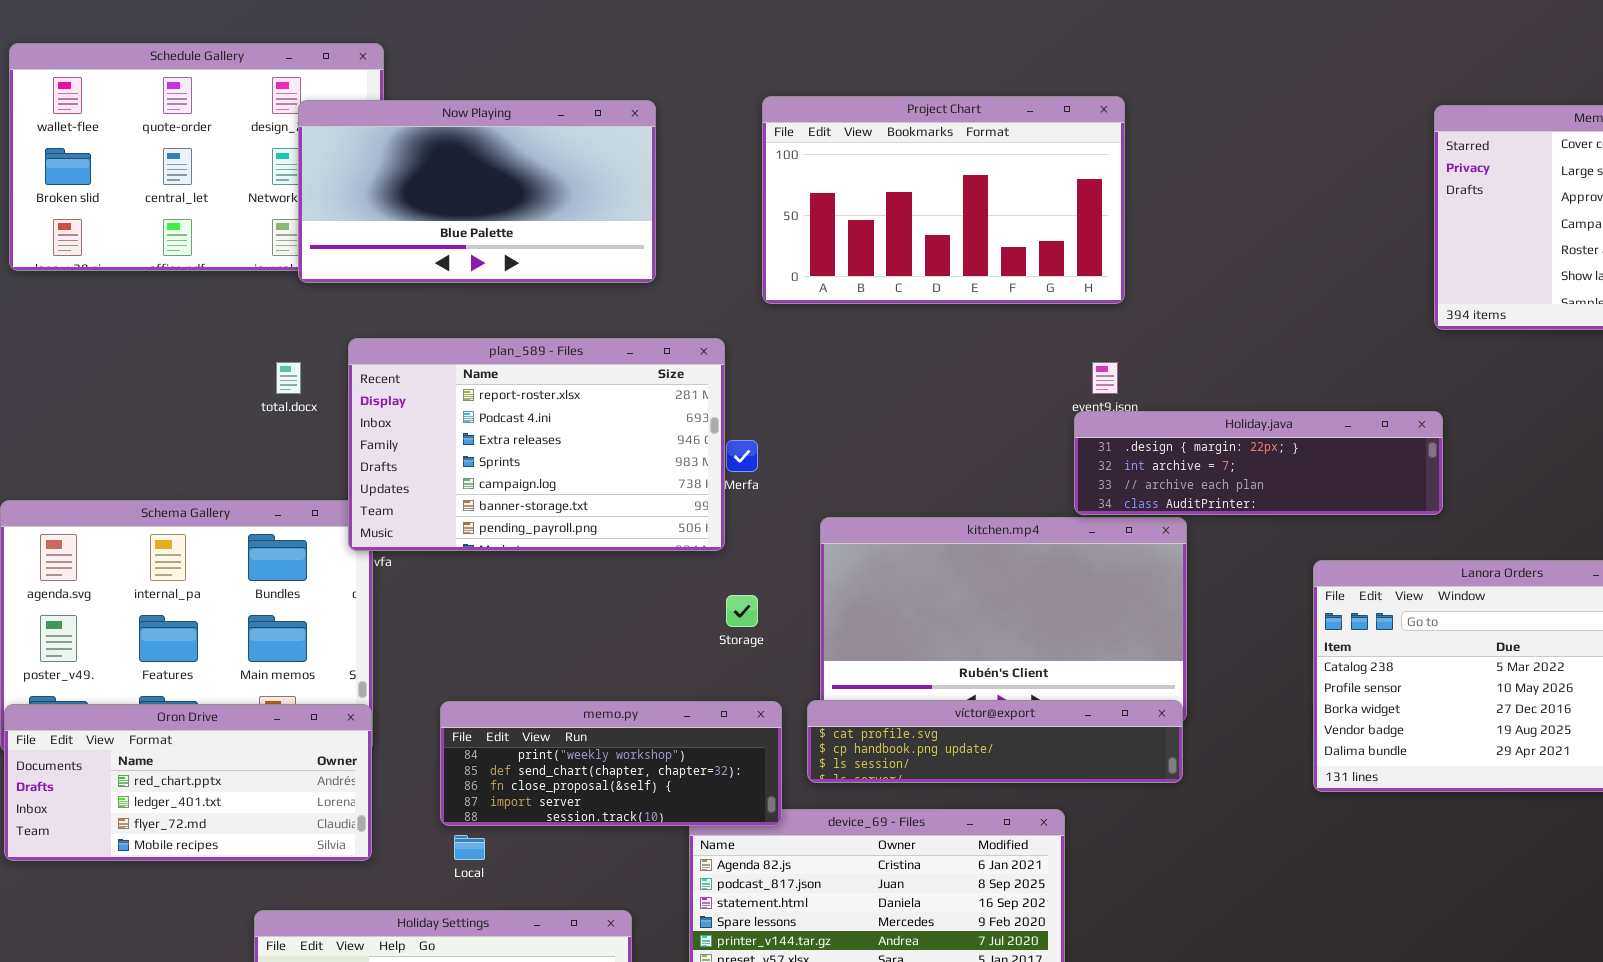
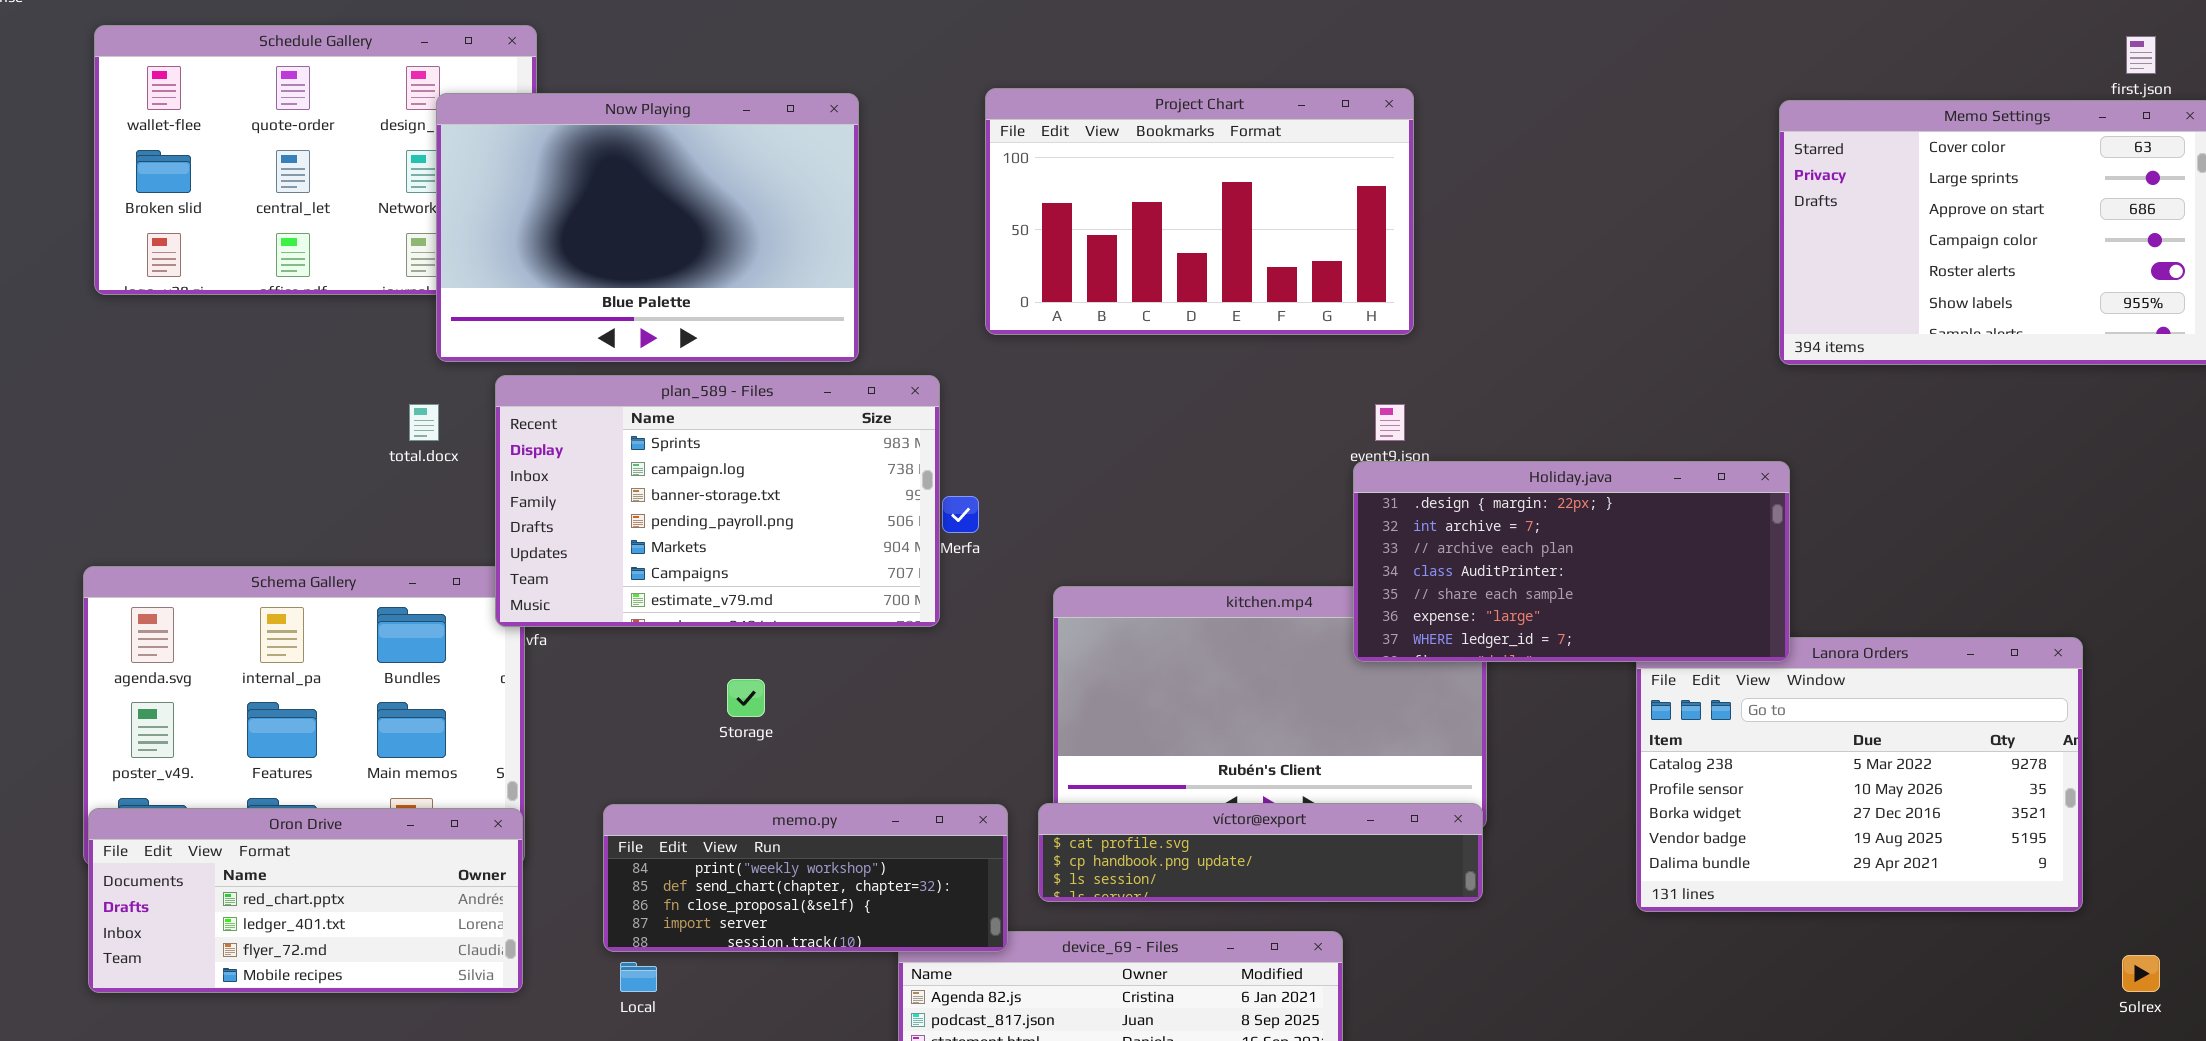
Now Playing: [298,100,656,283] -> [436,93,859,362], resized
plan_589 - Files: [348,338,725,551] -> [495,375,940,627], scrolled down 3 rows
Holiday.java: [1074,411,1443,515] -> [1353,461,1790,662], resized
Storage: [726,595,758,627] -> [727,679,765,717], moved

